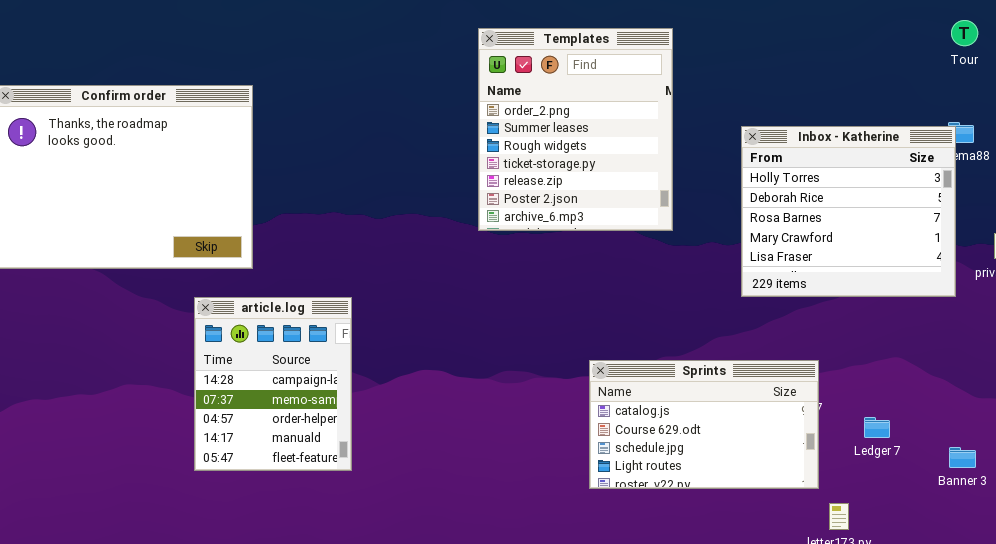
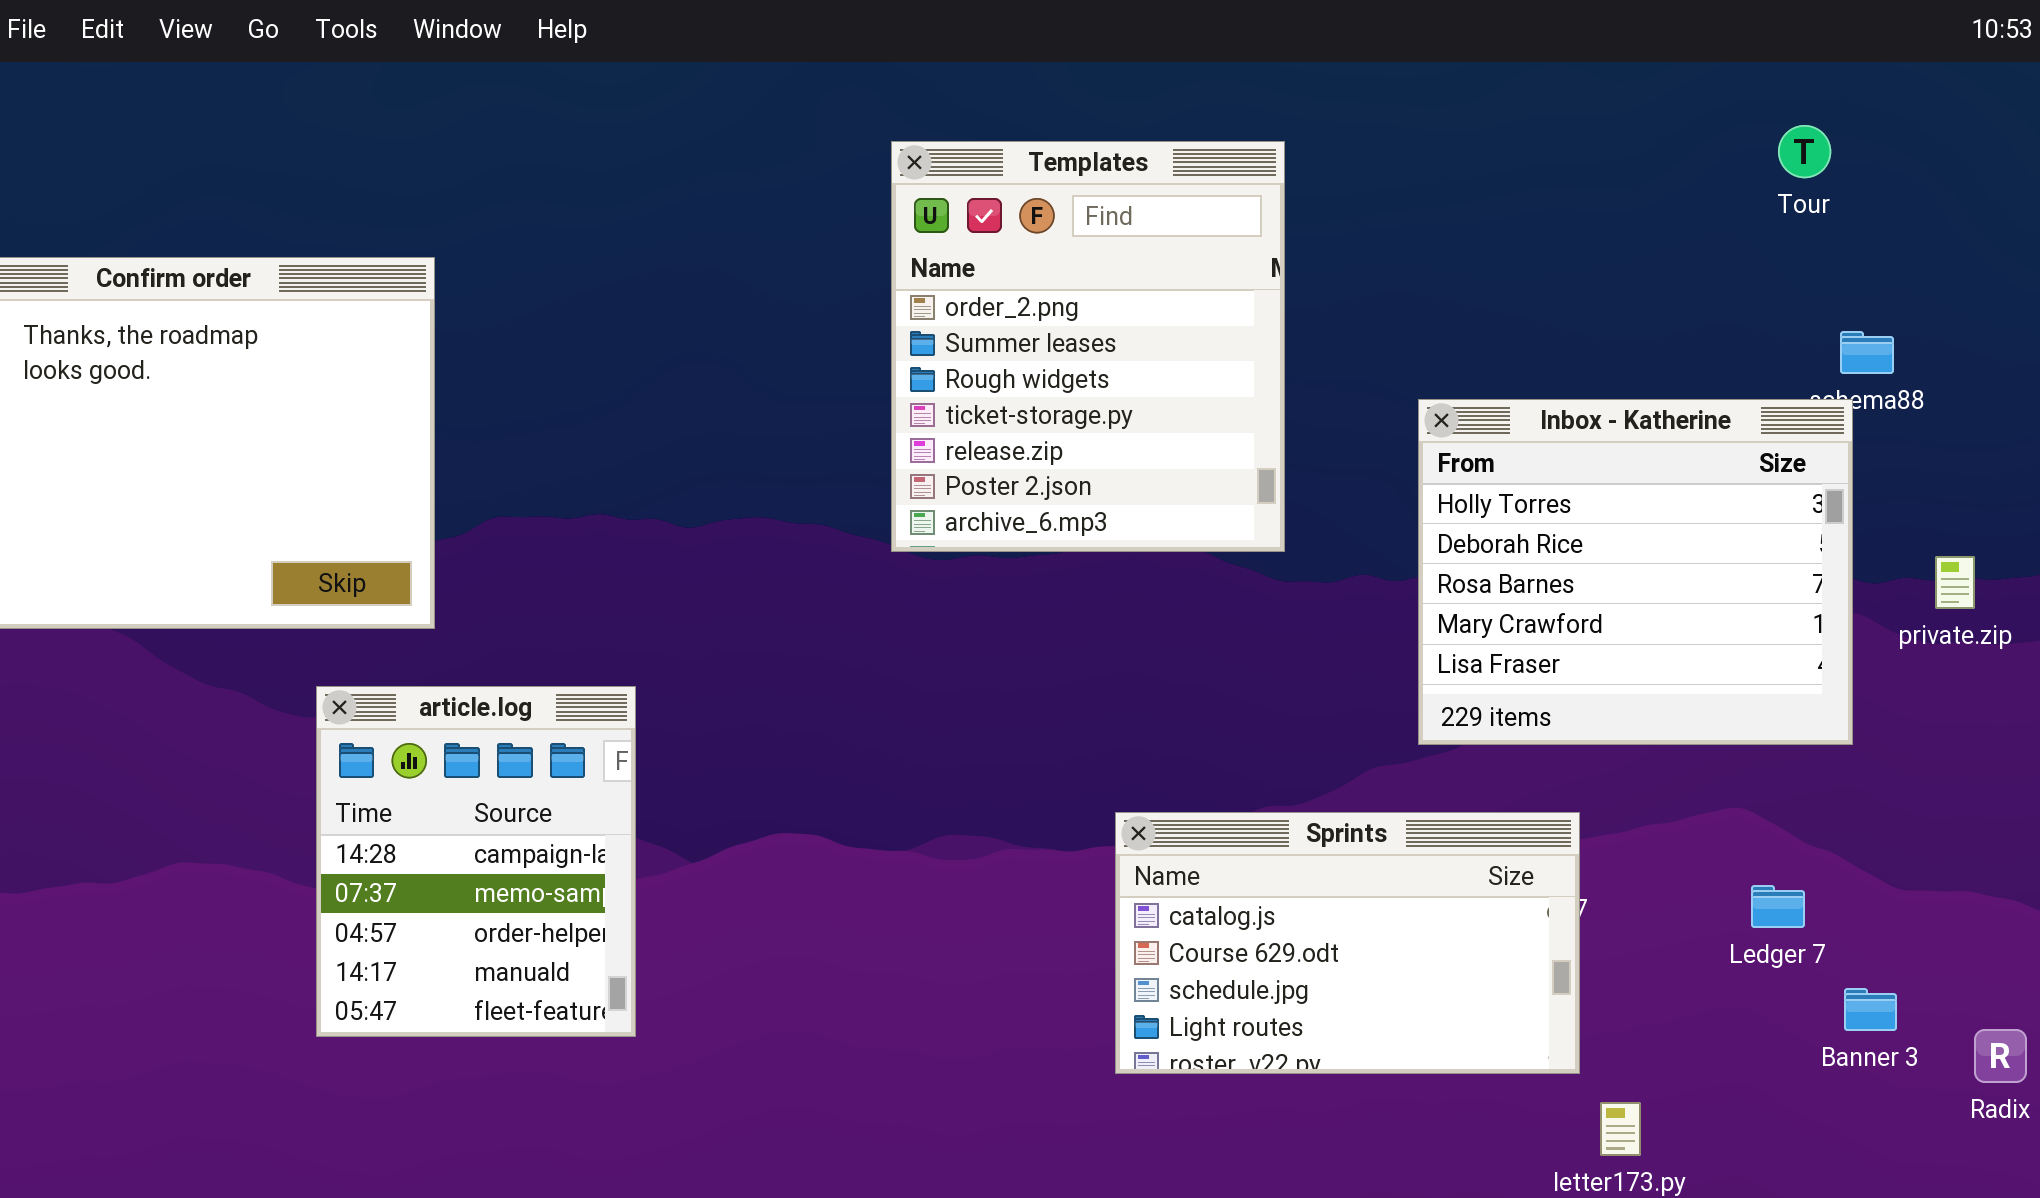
Tour: [951,20,978,46] -> [1778,125,1831,178], moved
Inbox - Katherine: [741,126,956,297] -> [1418,399,1853,745], moved
Ledger 7: [864,417,890,438] -> [1751,885,1805,928], moved

